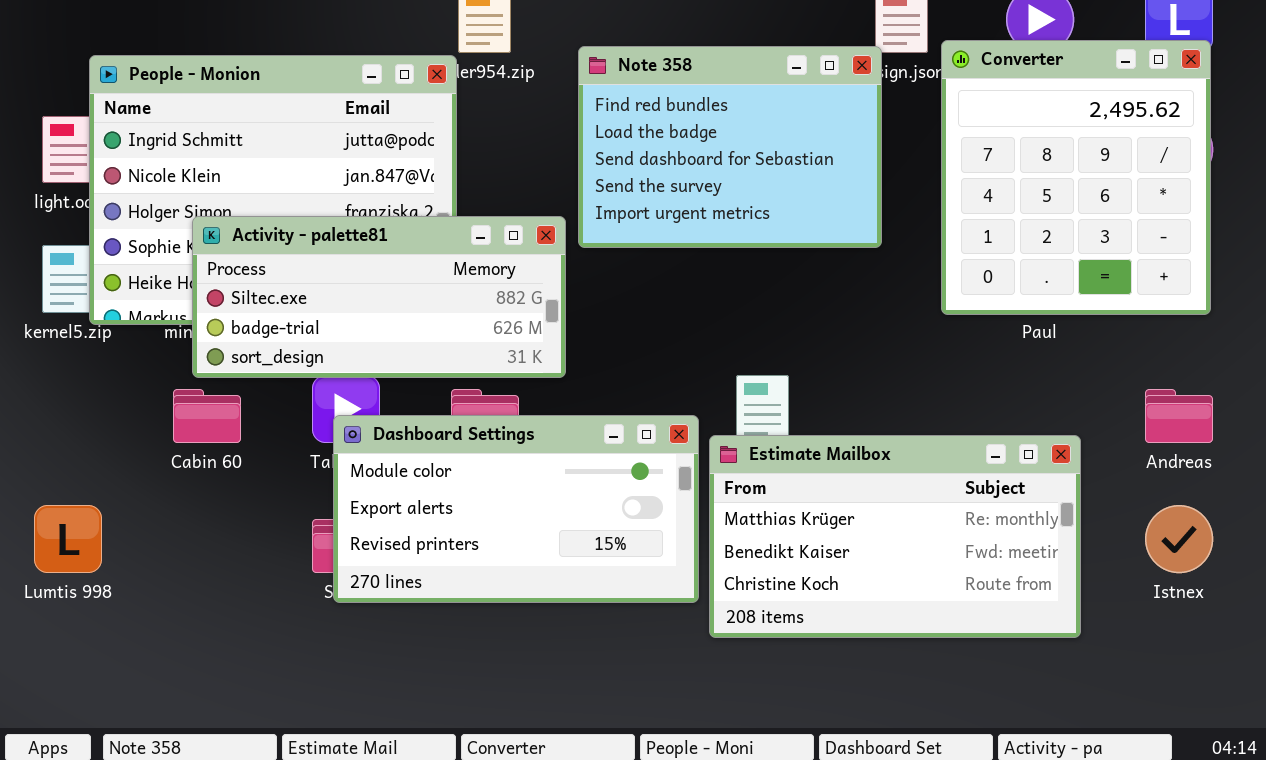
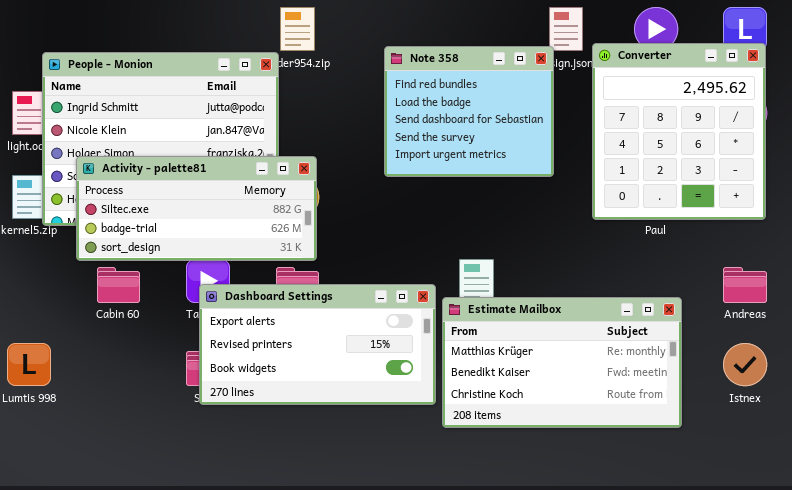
Note 358: [578,46,882,248] -> [384,46,554,177], resized
Activity - palette81: [192,216,566,378] -> [76,156,317,261], moved
Dashboard Settings: [333,415,699,603] -> [199,284,436,405], scrolled down 1 row

